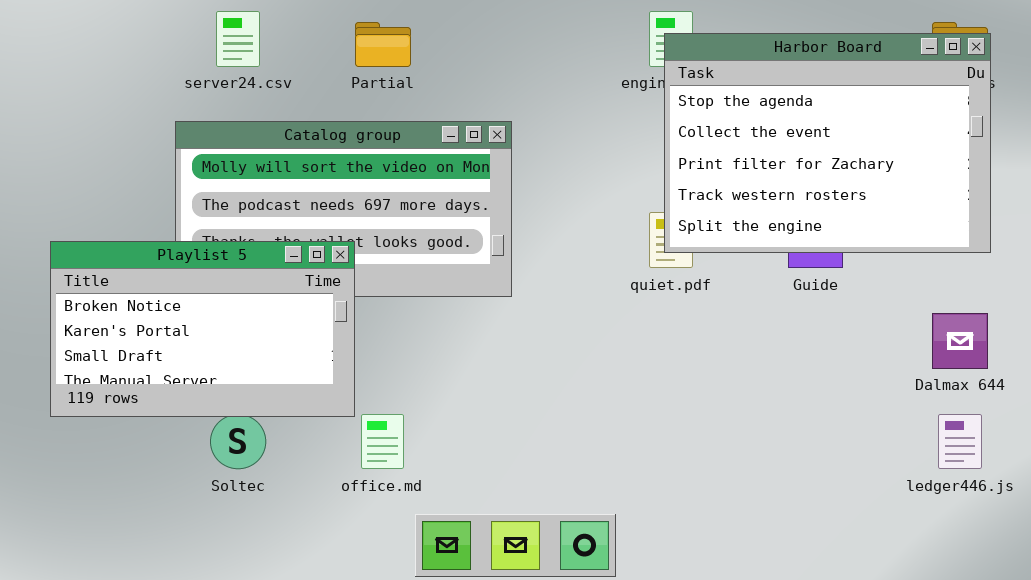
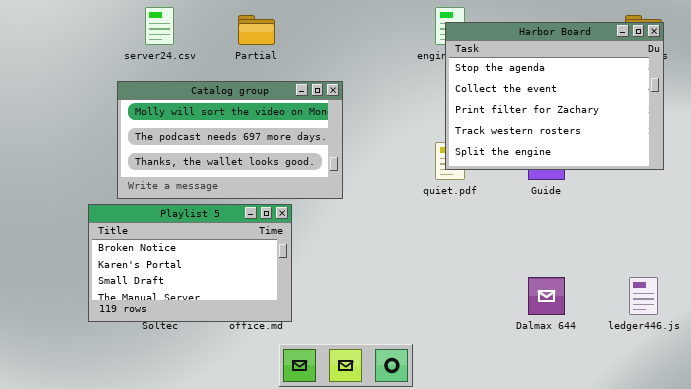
Playlist 5: [50,241,355,417] -> [88,204,292,322], moved
Dalmax 644: [932,313,988,369] -> [528,277,565,315], moved

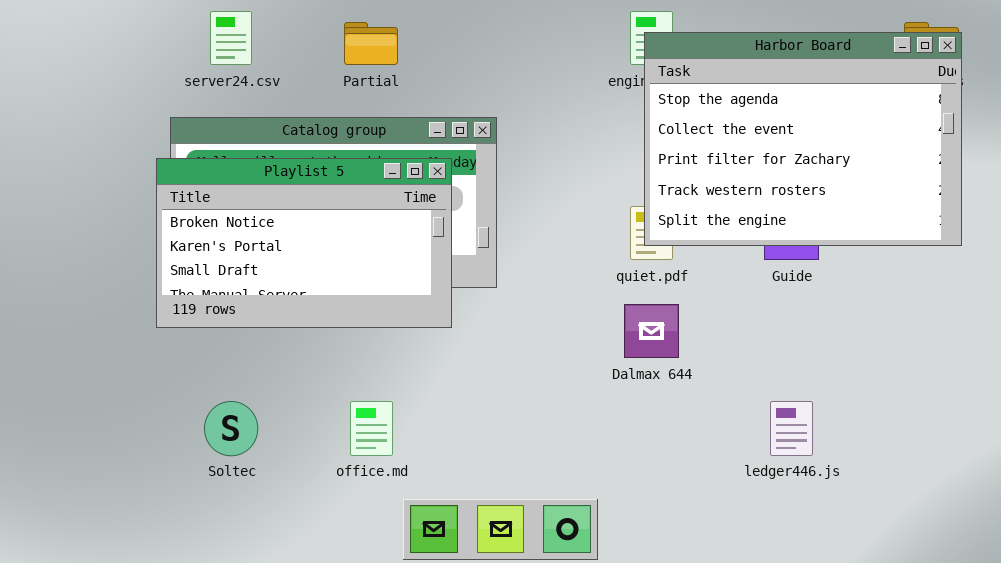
Playlist 5: [88,204,292,322] -> [156,158,452,328], moved
Dalmax 644: [528,277,565,315] -> [624,304,679,358], moved
ledger446.js: [629,277,658,315] -> [770,401,813,456], moved

